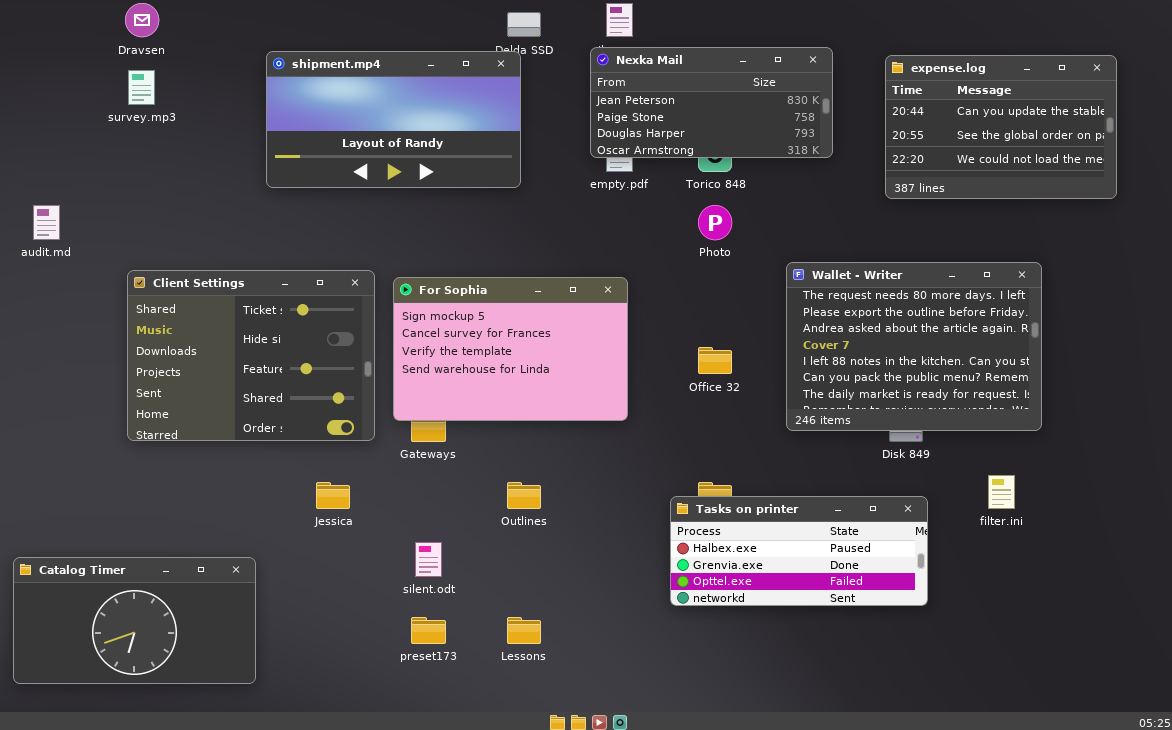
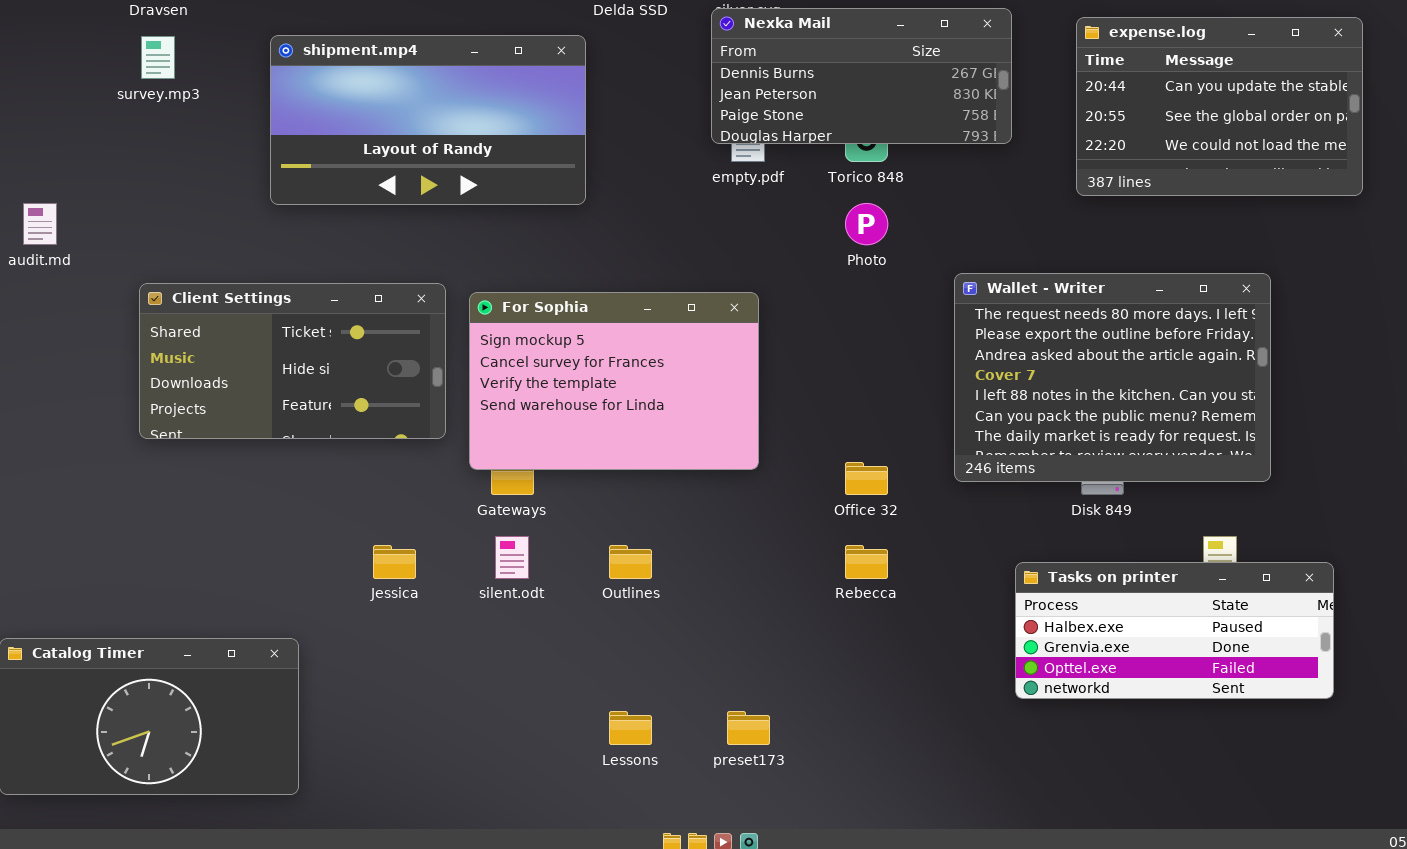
Nexka Mail: [590,47,833,158] -> [711,8,1012,144], scrolled up 1 row
shipment.mp4: [266,51,521,188] -> [270,35,586,205], moved
Client Settings: [127,270,375,441] -> [139,283,446,439], resized
Office 32: [698,347,732,374] -> [845,462,888,495], moved
Tasks on printer: [670,496,928,606] -> [1015,562,1334,699], moved
silent.odt: [415,542,442,577] -> [495,536,529,579], moved
preset173: [411,617,446,644] -> [727,711,770,745], moved

